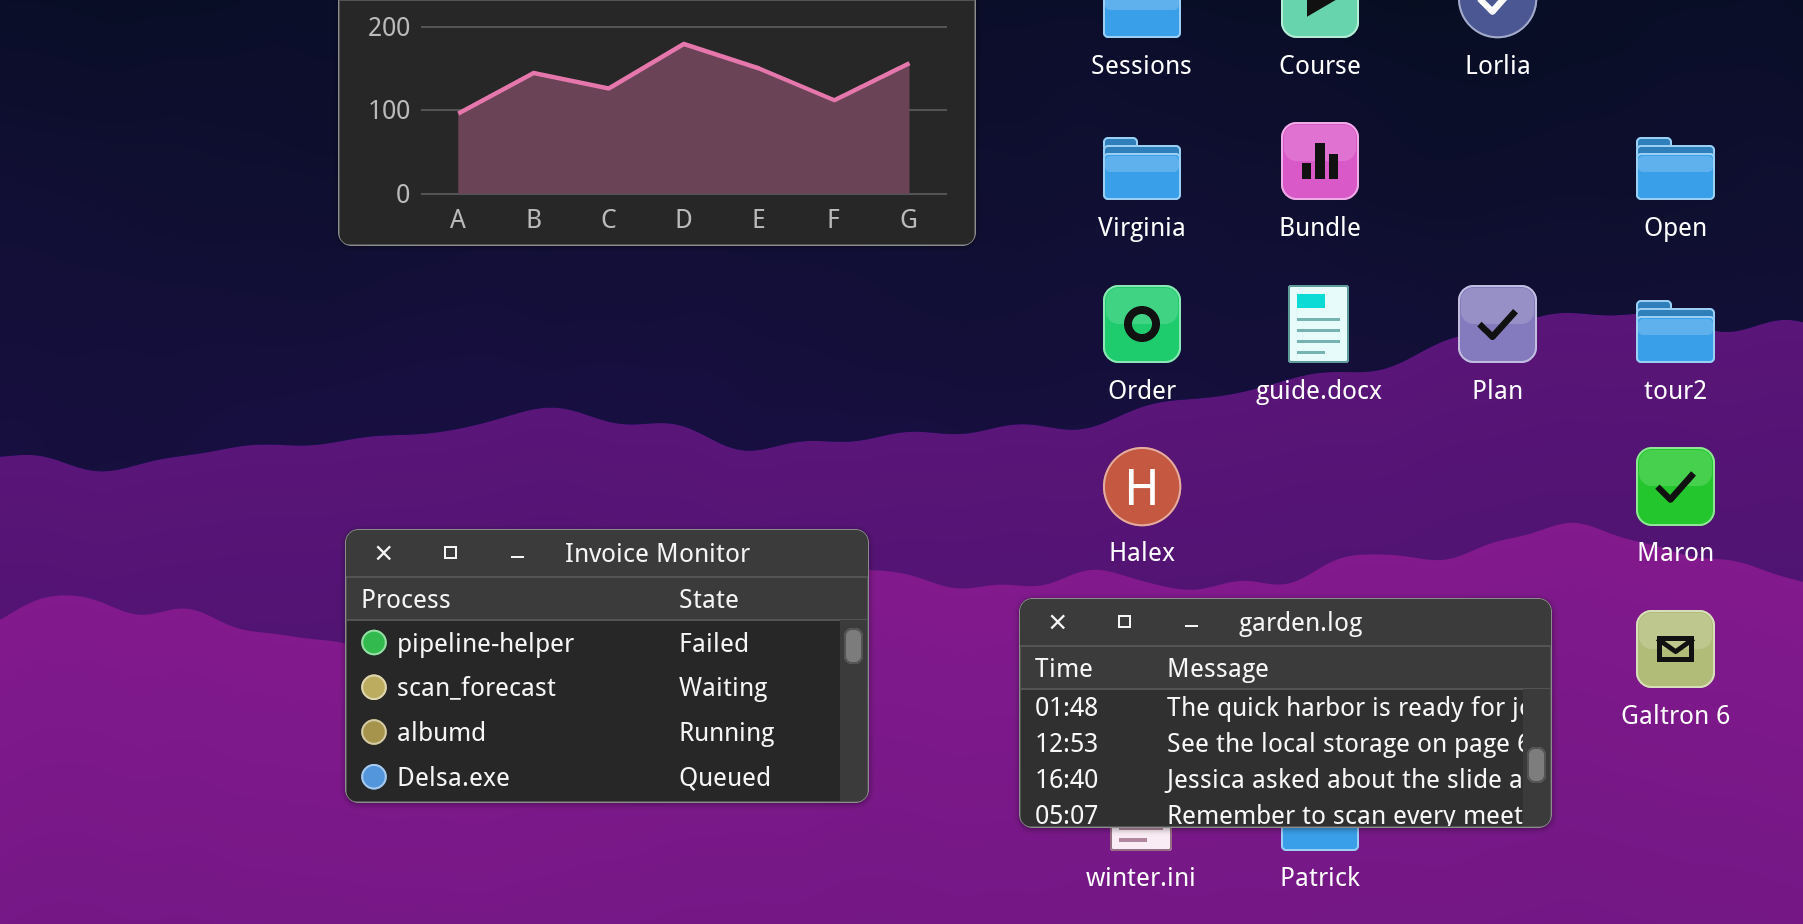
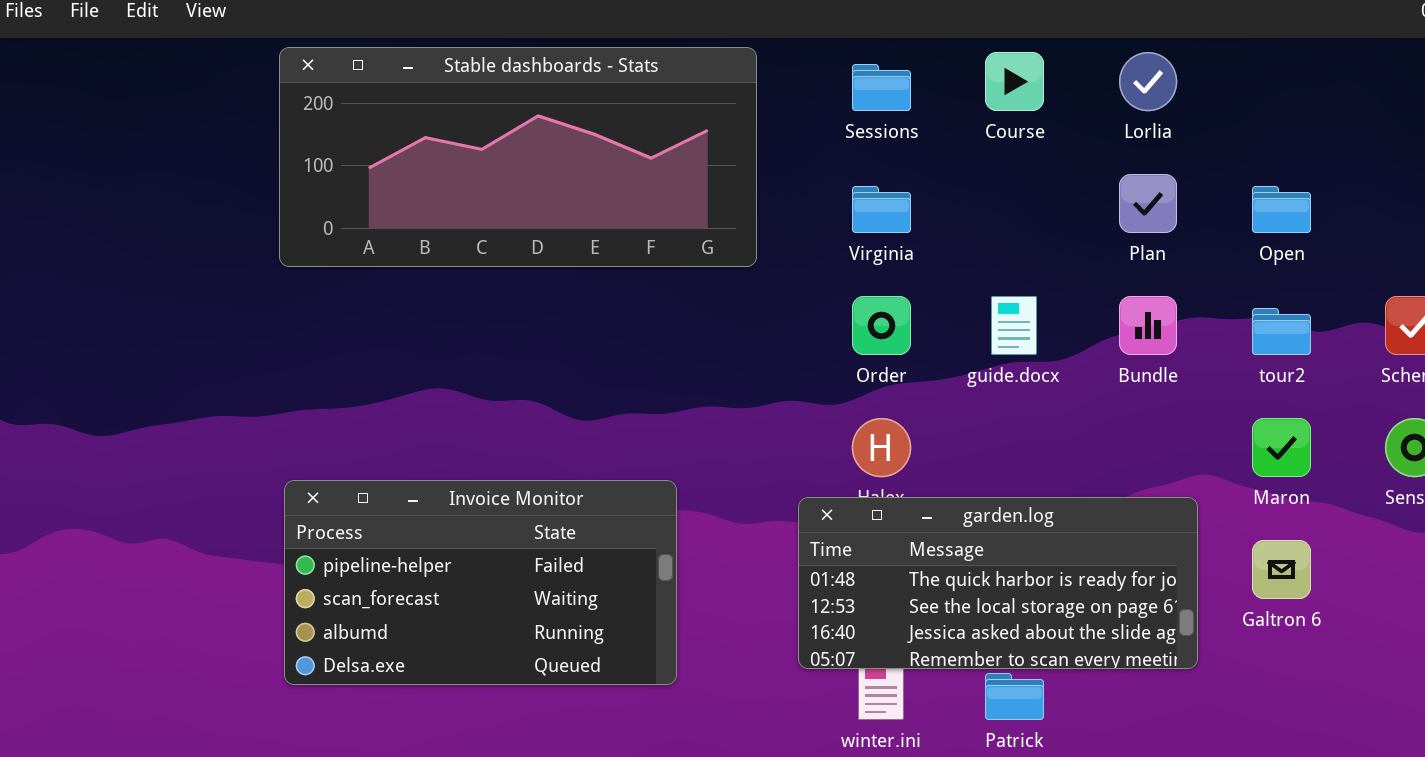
Bundle: [1281,122,1359,200] -> [1119,296,1177,355], moved
Plan: [1458,285,1537,363] -> [1119,174,1177,233], moved
garden.log: [1019,598,1552,828] -> [798,497,1198,669], moved

